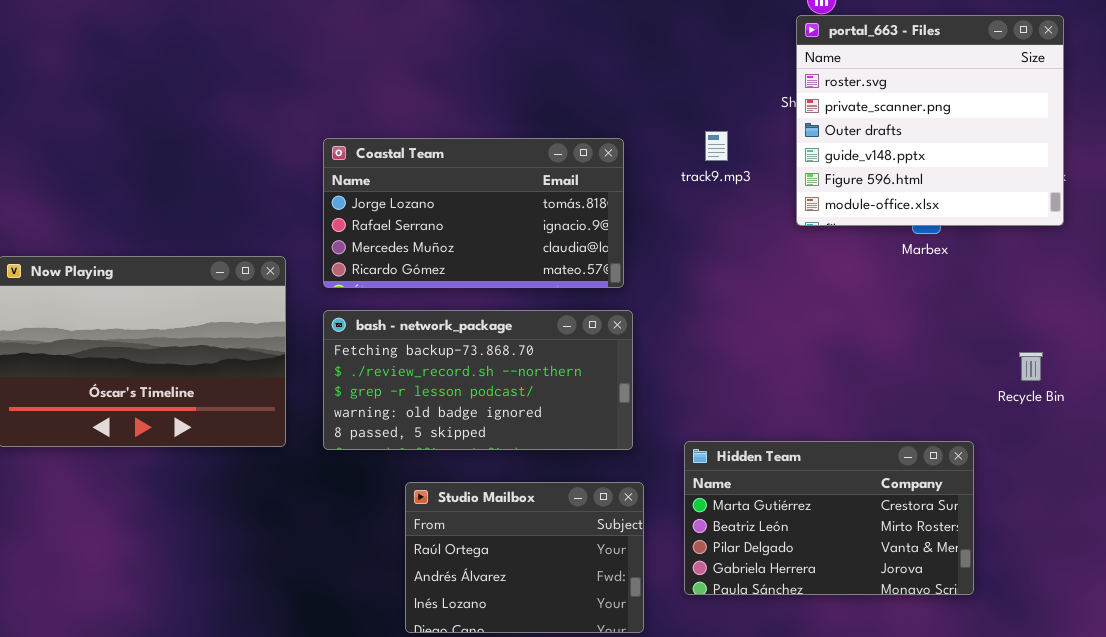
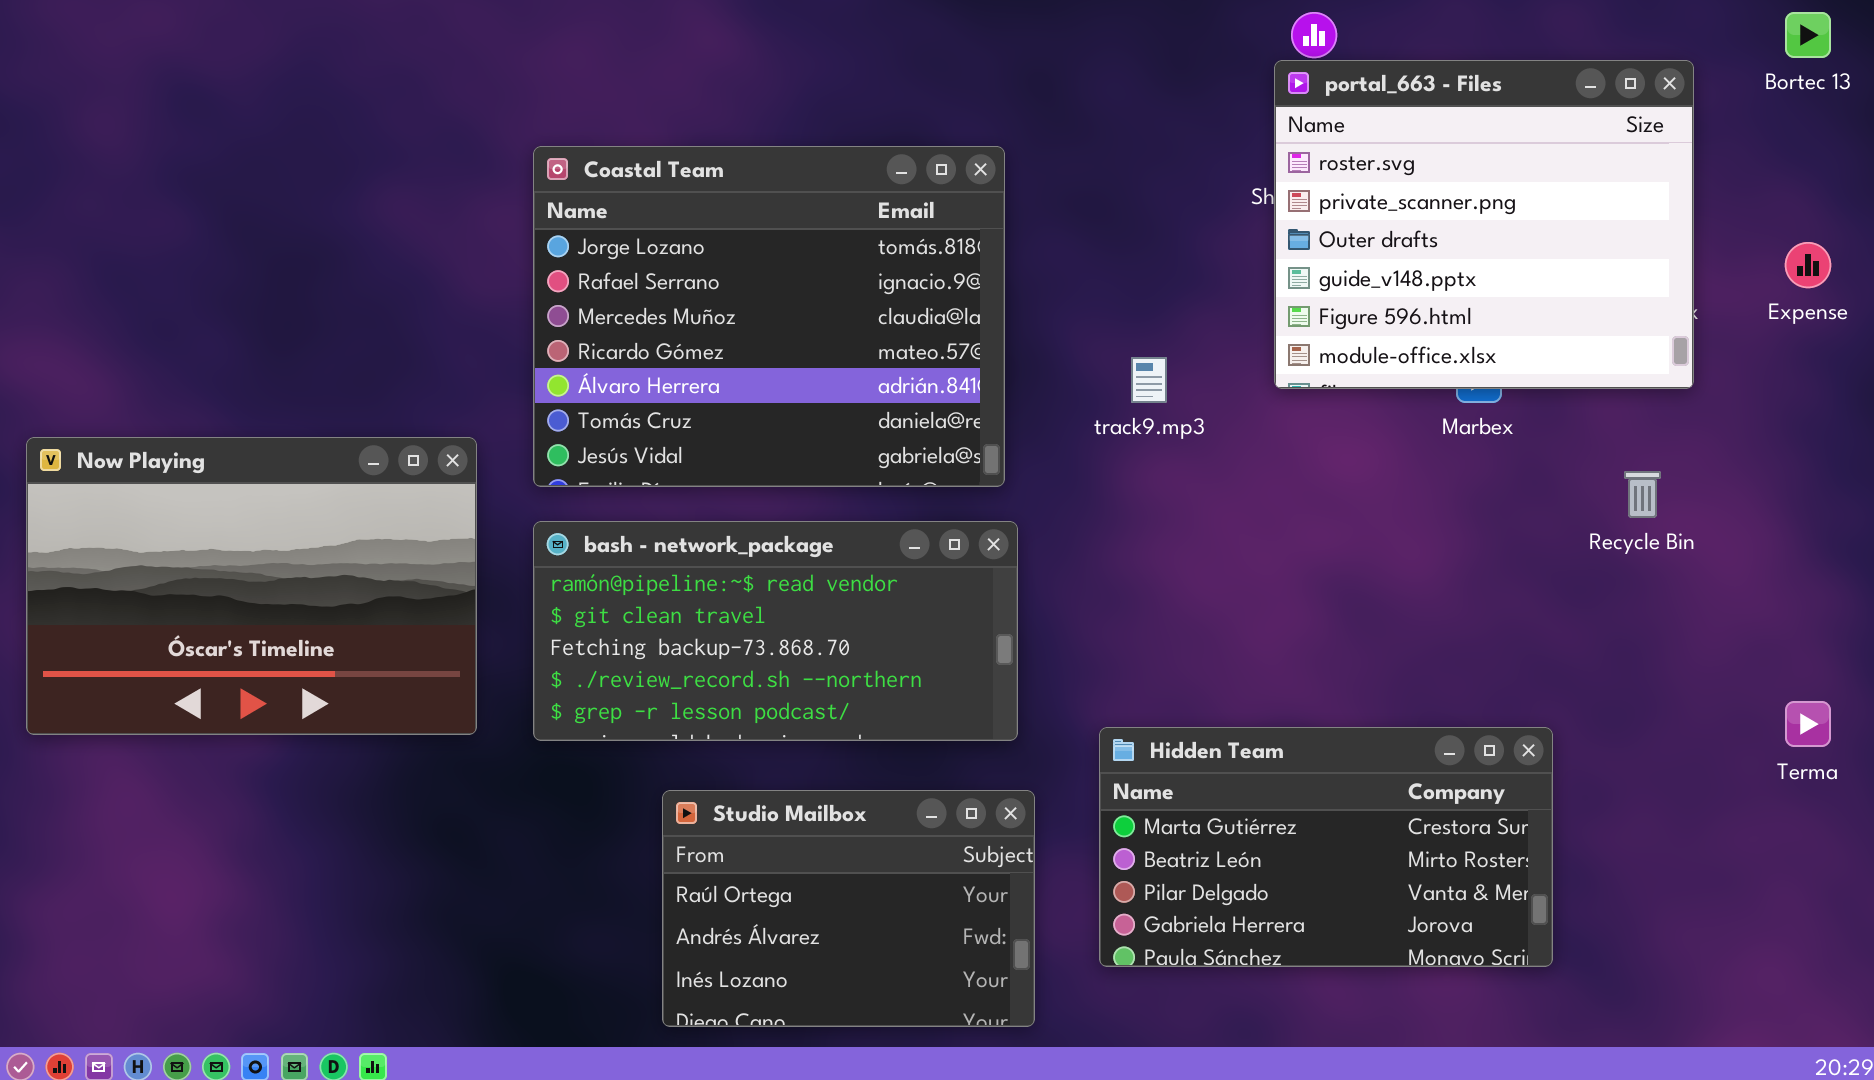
track9.mp3: [705,131,728,161] -> [1131,357,1167,403], moved
Coastal Team: [323,138,624,288] -> [533,146,1005,487], resized
bash - network_package: [323,310,633,450] -> [533,521,1018,741], scrolled up 2 rows
Recycle Bin: [1019,352,1043,381] -> [1624,471,1661,518], moved

